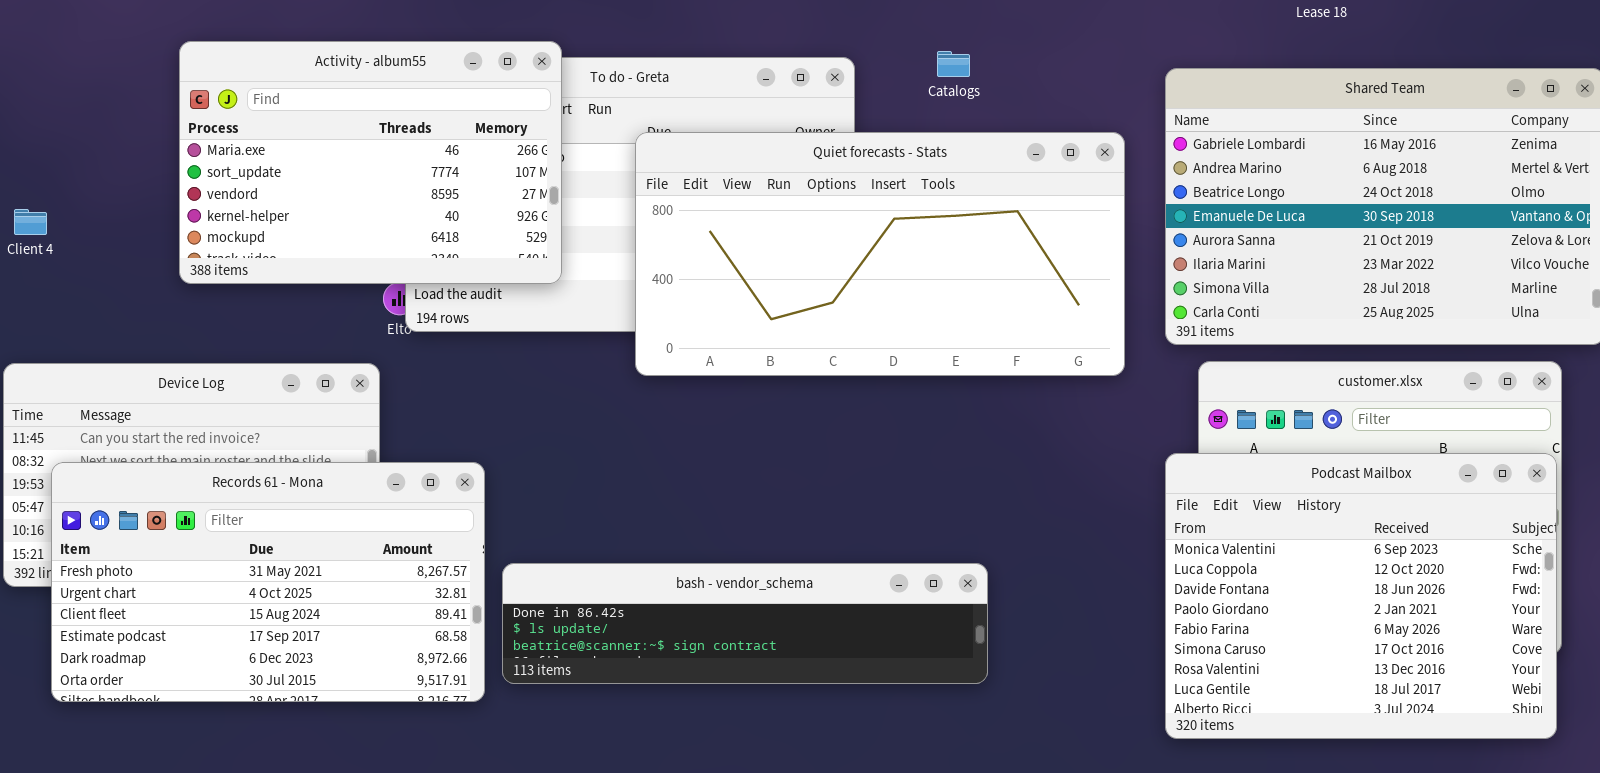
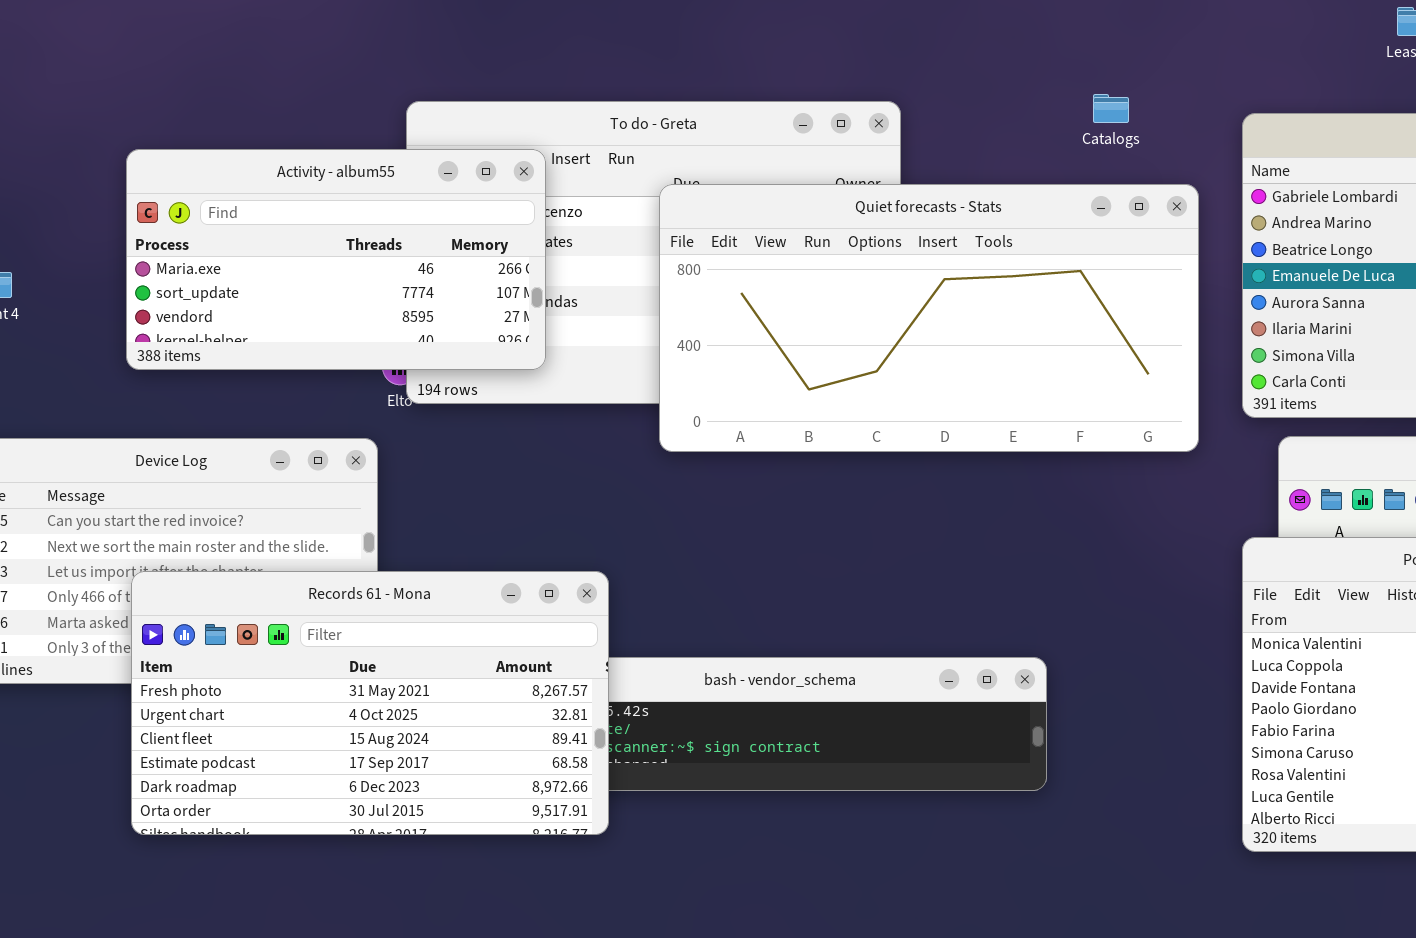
Activity - album55: [179,41,562,284] -> [126,149,546,370], moved, resized
Catalogs: [937,51,970,77] -> [1093,94,1129,123], moved
Records 61 - Mona: [51,462,485,702] -> [131,571,609,835], moved

